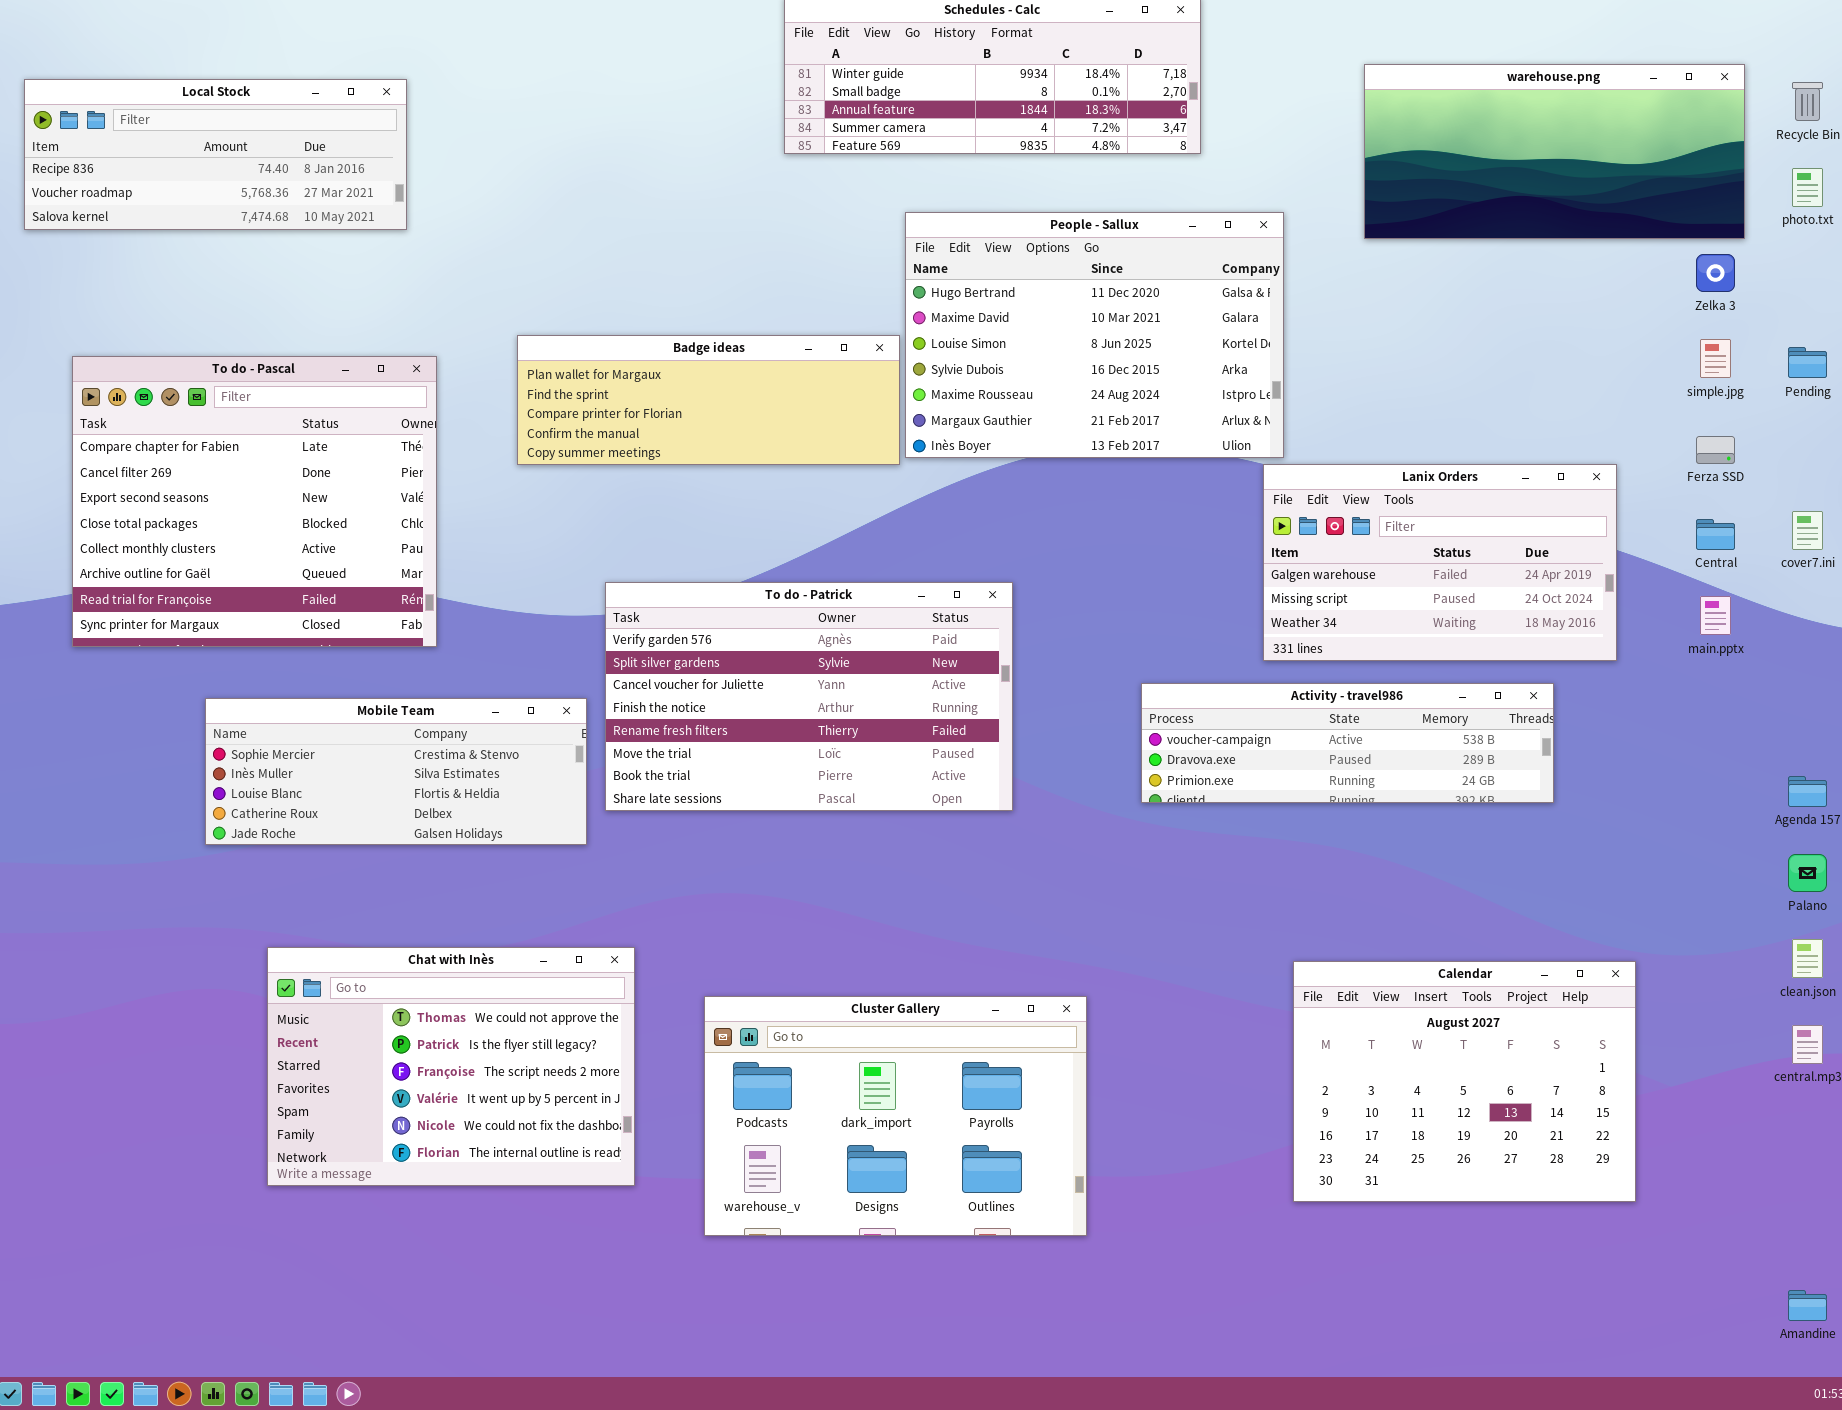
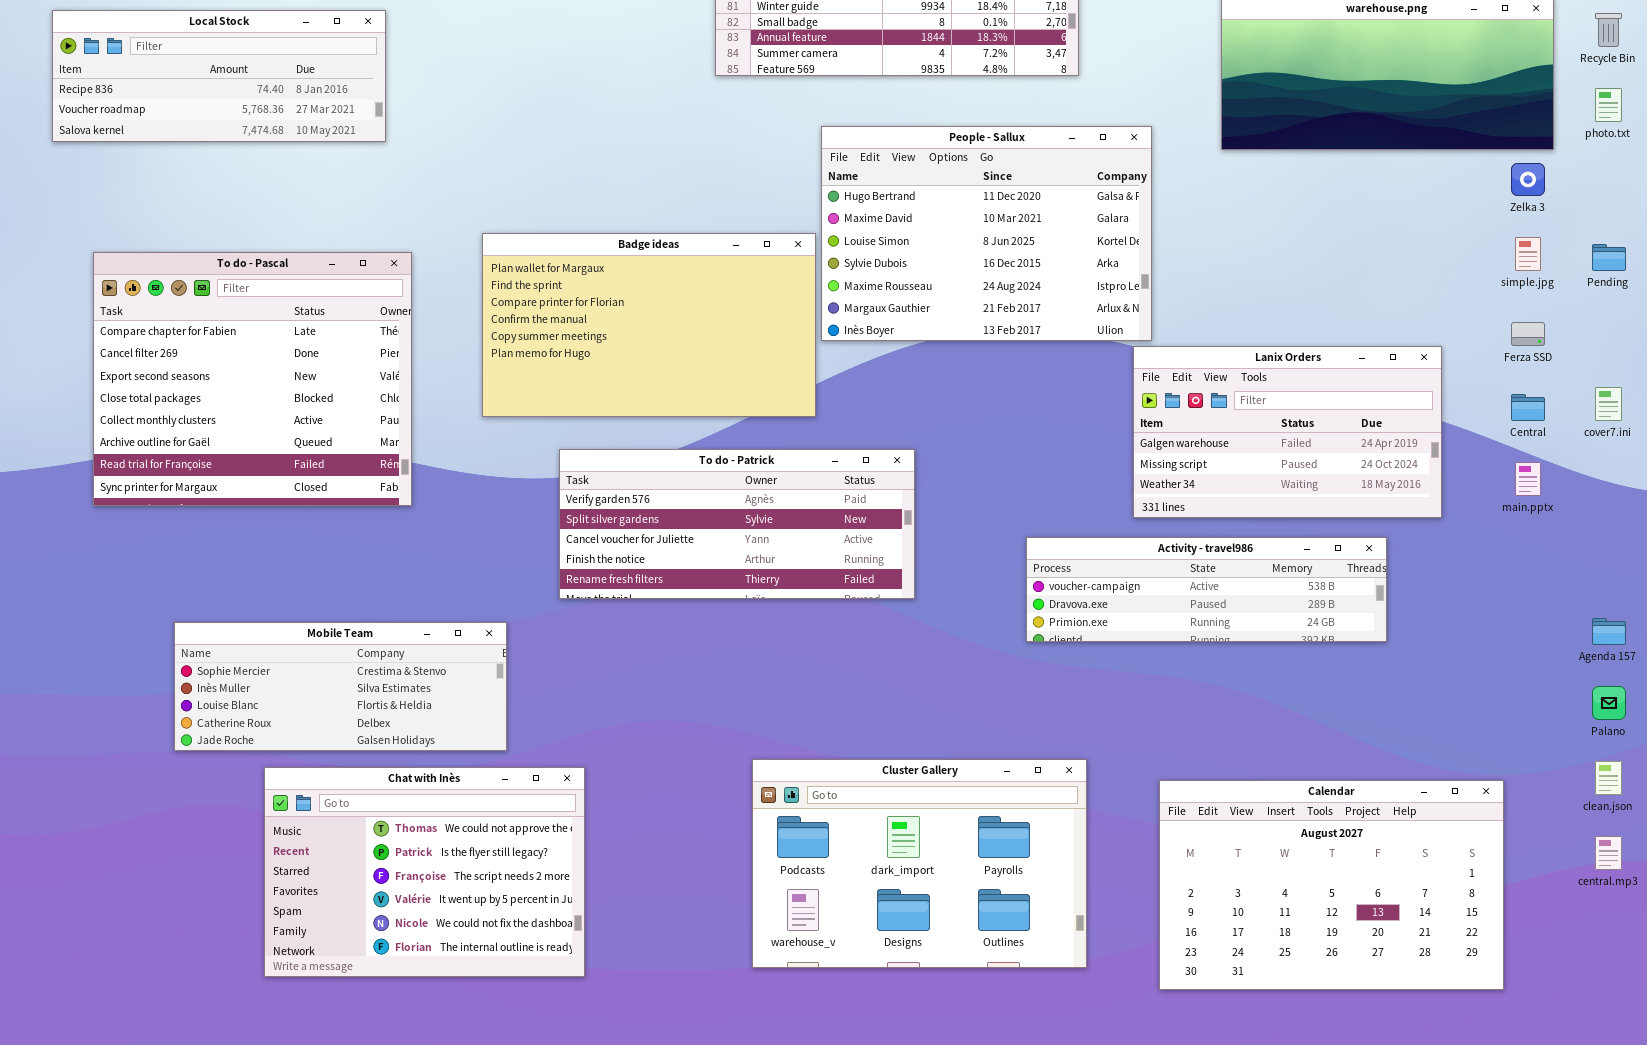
Badge ideas: [517,335,900,465] -> [482,233,816,417], resized
To do - Patrick: [605,582,1013,811] -> [559,449,915,599], resized
Mobile Team: [205,698,587,845] -> [174,622,507,751], moved
Calendar: [1293,961,1636,1202] -> [1159,780,1504,990], resized
Cluster Gallery: [704,996,1087,1236] -> [752,759,1087,968], moved

